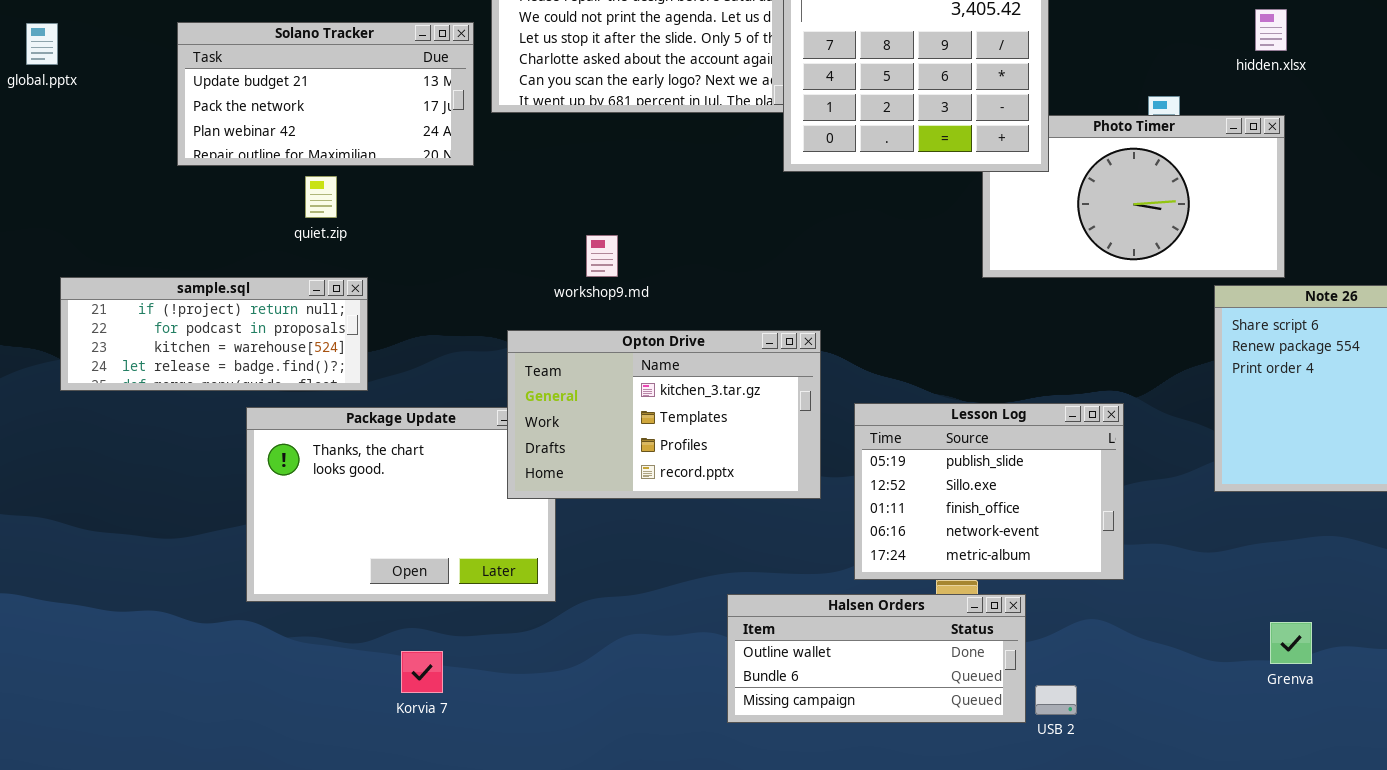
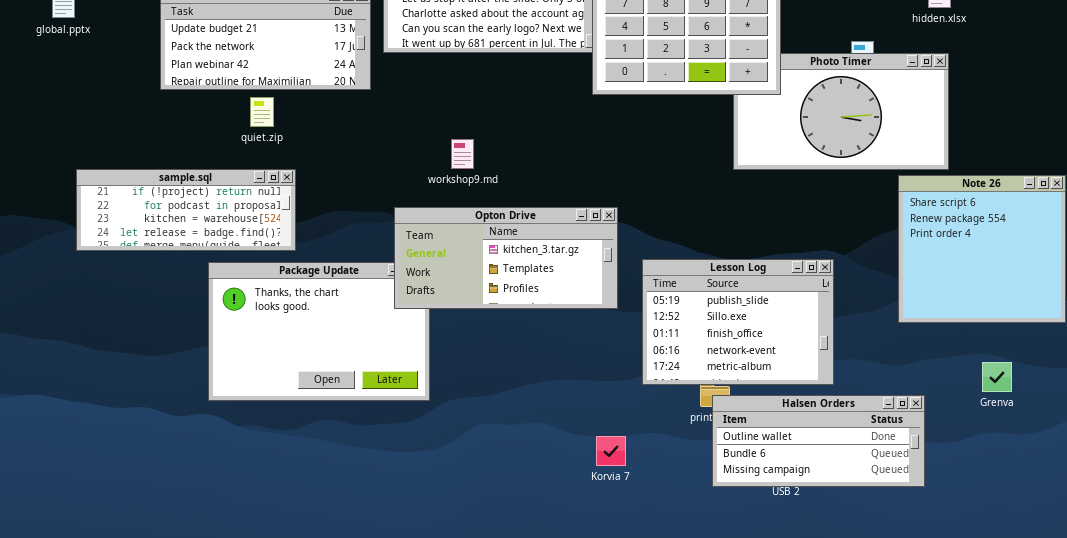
Opton Drive: [507,330,821,499] -> [394,207,618,309], resized
Halsen Orders: [727,594,1026,723] -> [712,395,925,487], moved
Grenva: [1270,622,1312,664] -> [982,362,1012,392], moved
Korvia 7: [401,651,443,693] -> [596,436,626,466], moved

